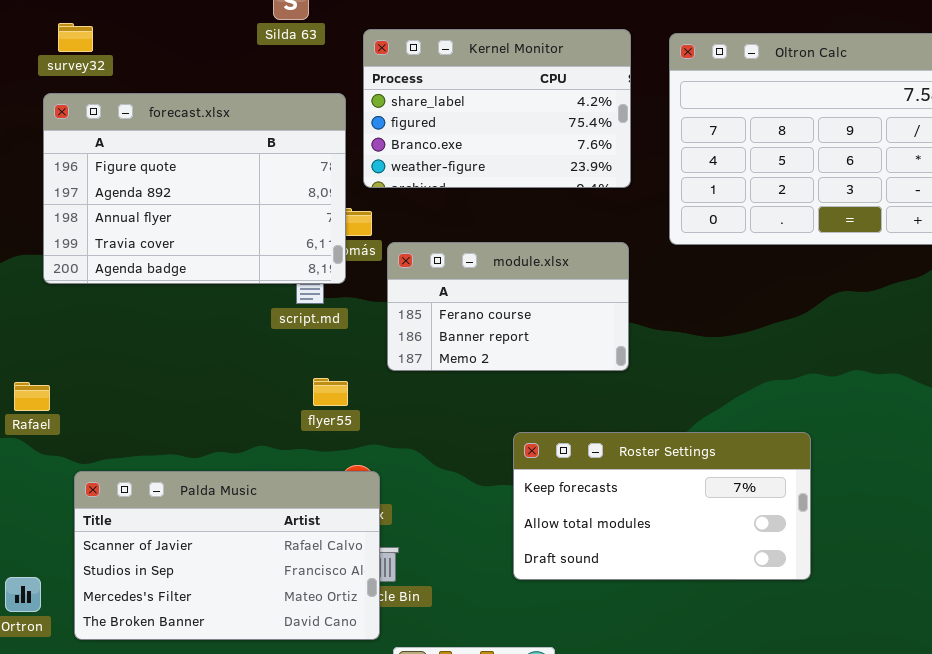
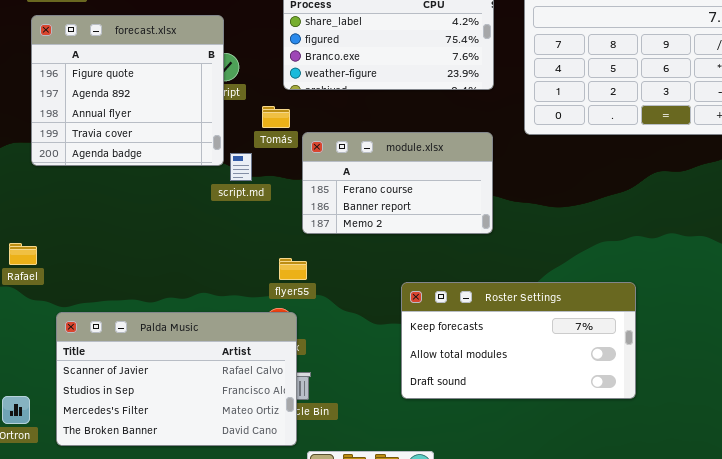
forecast.xlsx: [43,93,346,284] -> [31,15,224,166], resized
flyer55: [313,378,348,406] -> [279,258,307,280], moved

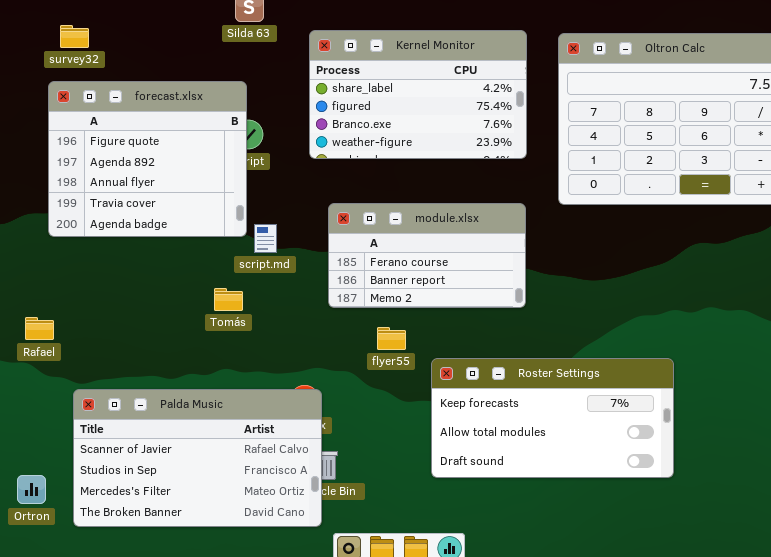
Tomás: [262,106,290,128] -> [214,288,243,311], moved
flyer55: [279,258,307,280] -> [377,327,406,350], moved

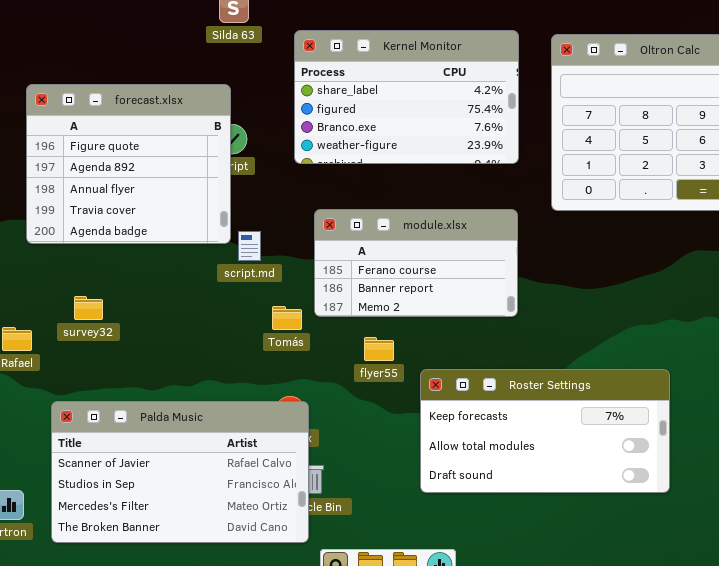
survey32: [60,25,89,48] -> [74,296,103,320], moved
Tomás: [214,288,243,311] -> [272,306,302,330], moved

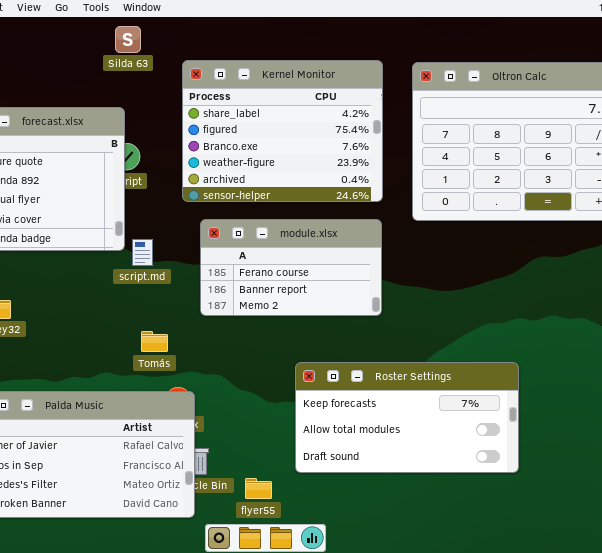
Kernel Monitor: [294,30,519,164] -> [182,60,383,202], resized
Tomás: [272,306,302,330] -> [141,331,168,352], moved
flyer55: [364,337,394,361] -> [245,478,272,499], moved

